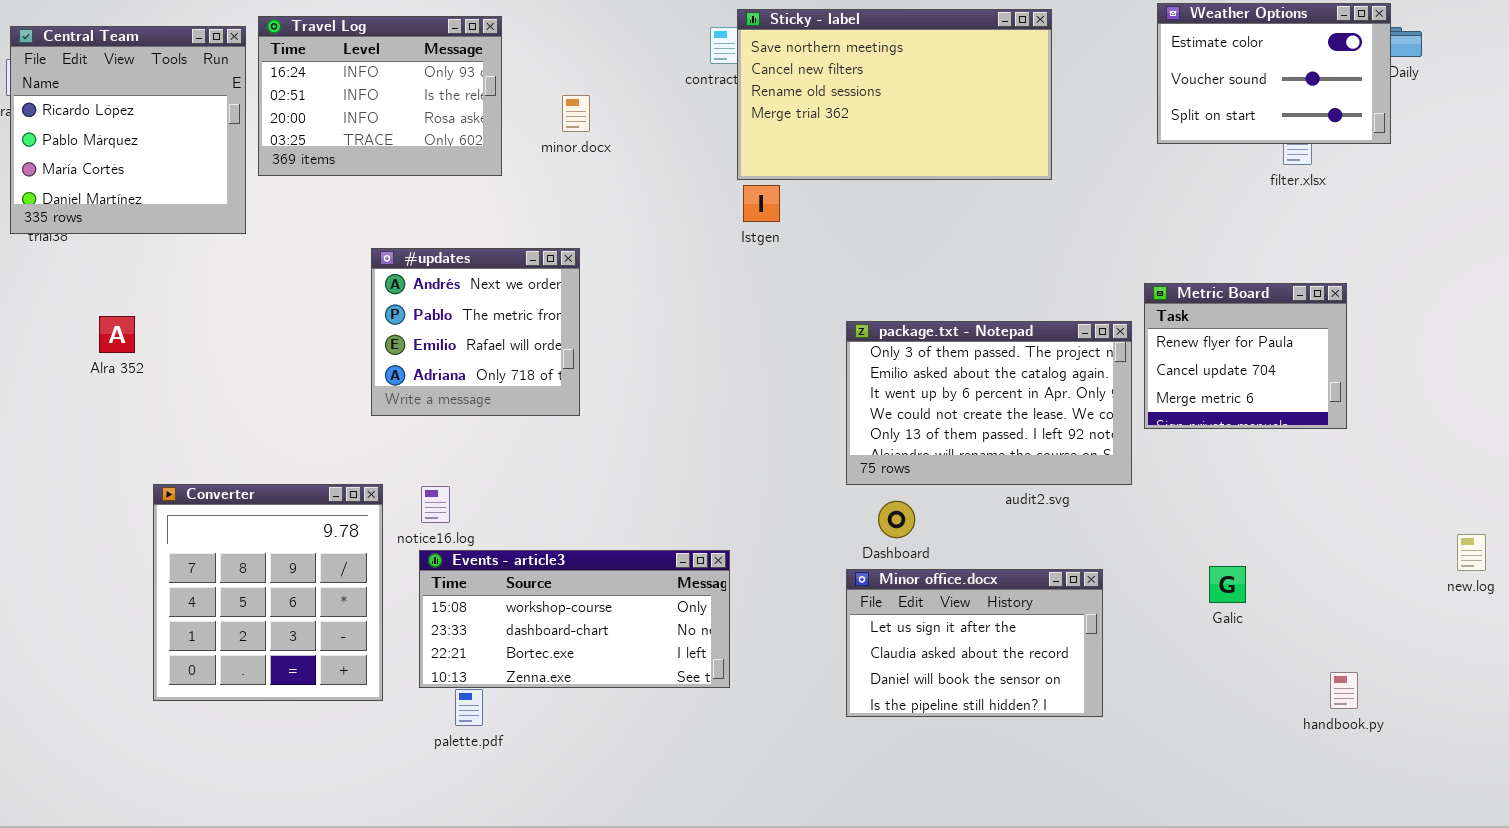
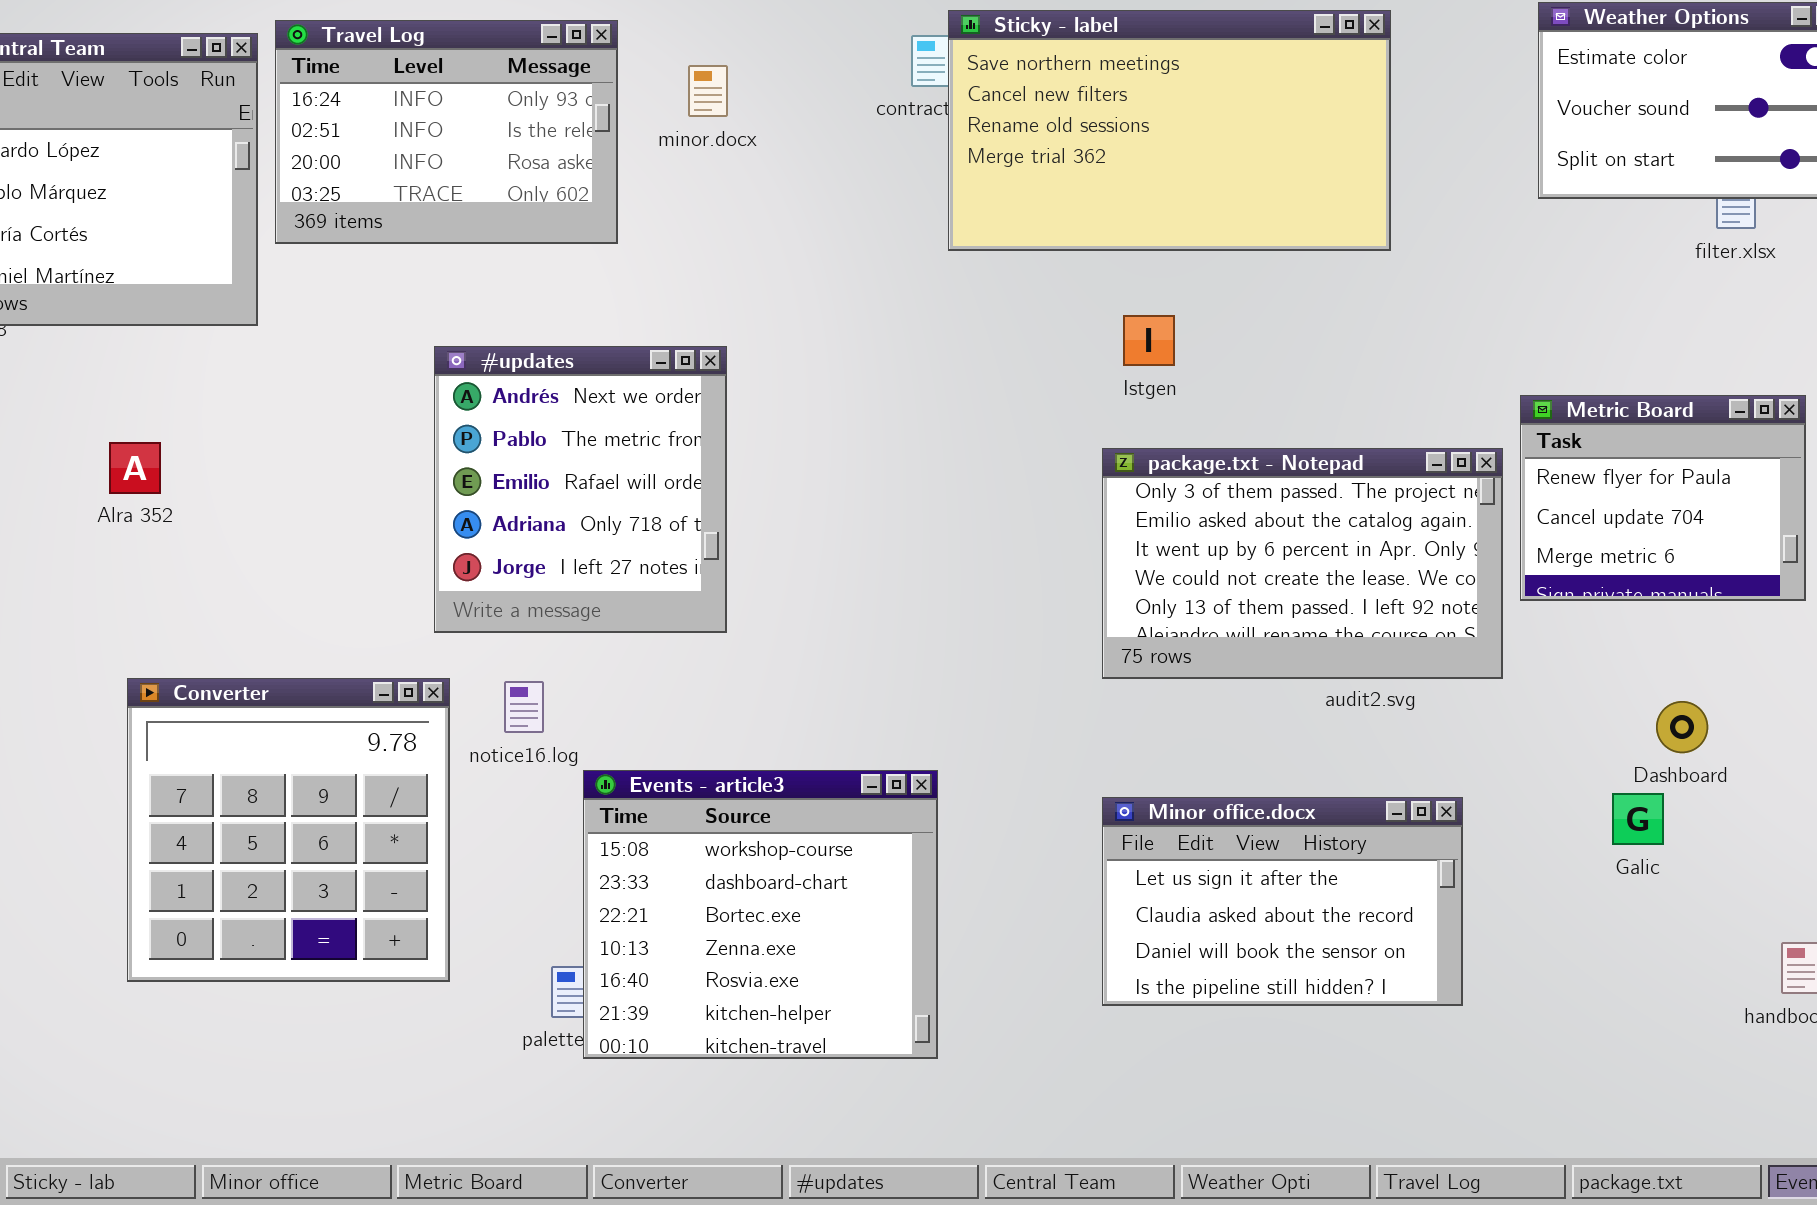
minor.docx: [562,95,590,132] -> [688,65,728,117], moved
Istgen: [743,185,780,222] -> [1123,315,1175,366], moved
#updates: [371,248,580,416] -> [434,346,727,633], resized
Alra 352: [99,316,135,353] -> [109,442,161,494], moved
Dashboard: [878,501,915,538] -> [1656,701,1708,753], moved
Events - article3: [419,550,730,688] -> [583,770,938,1059], resized

